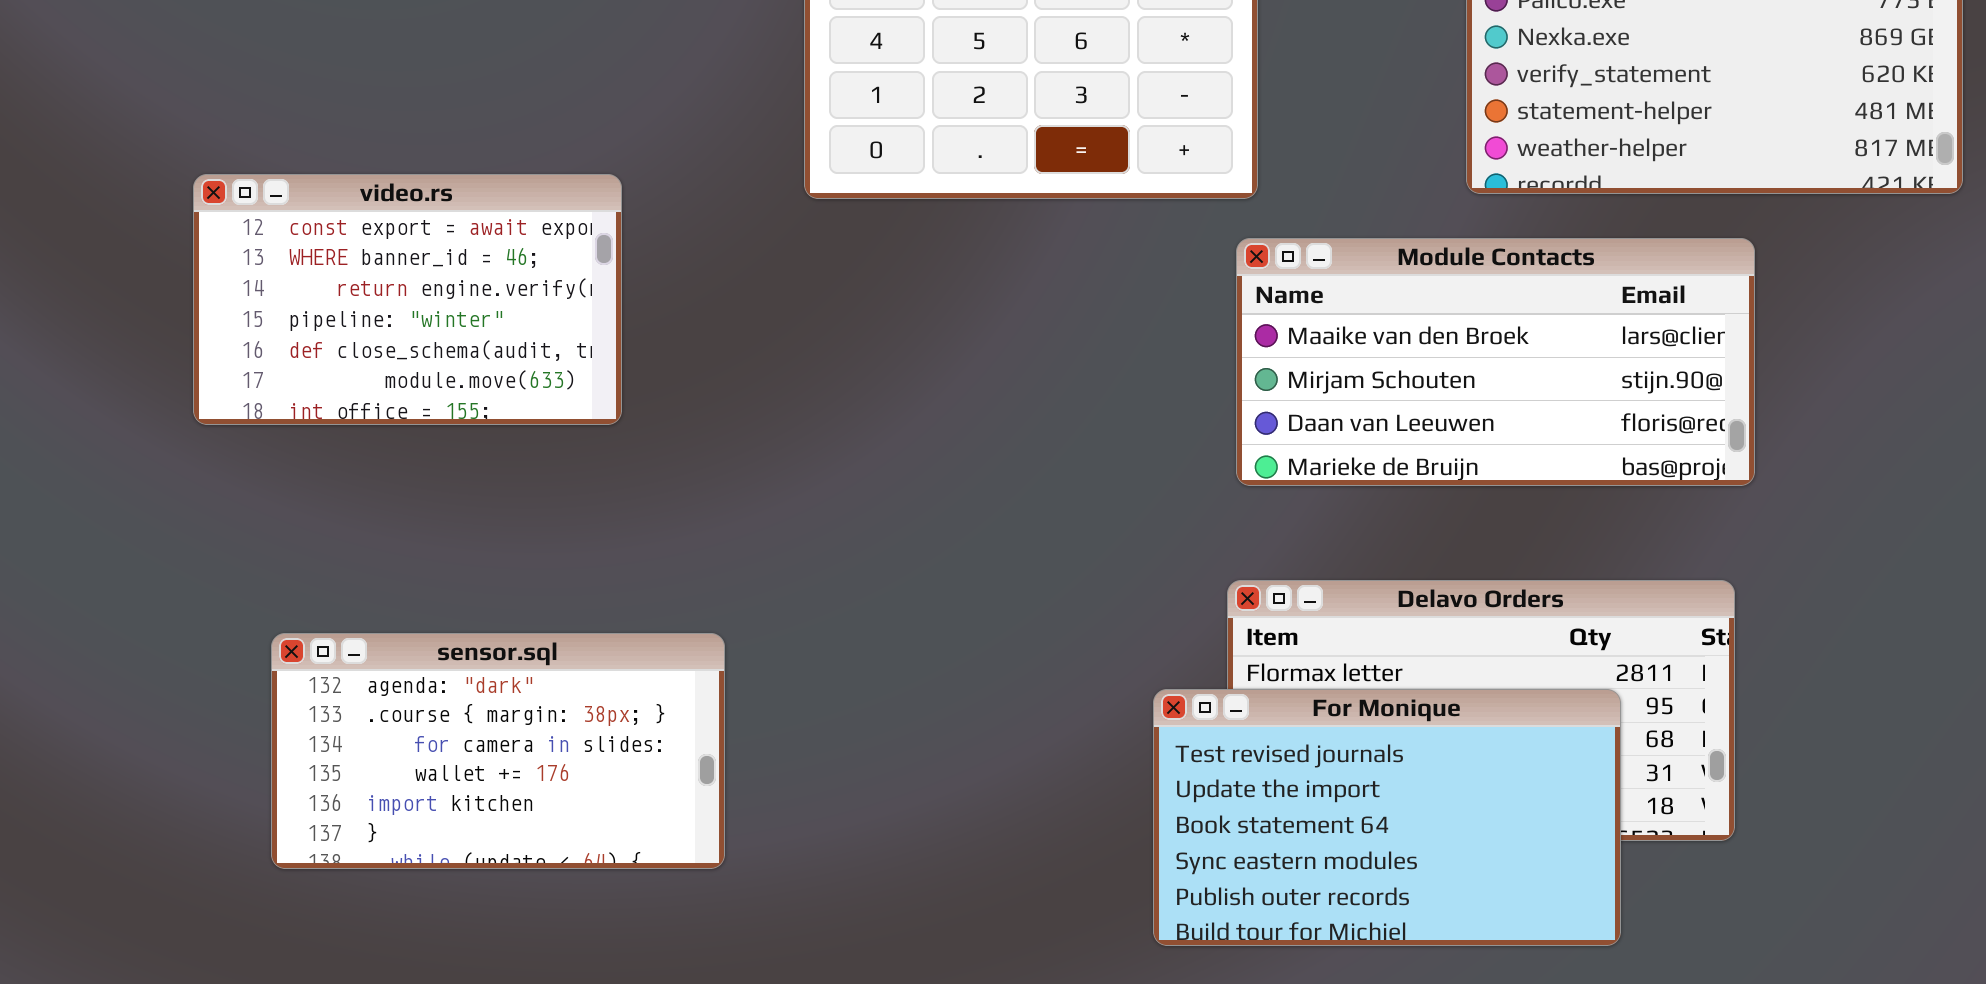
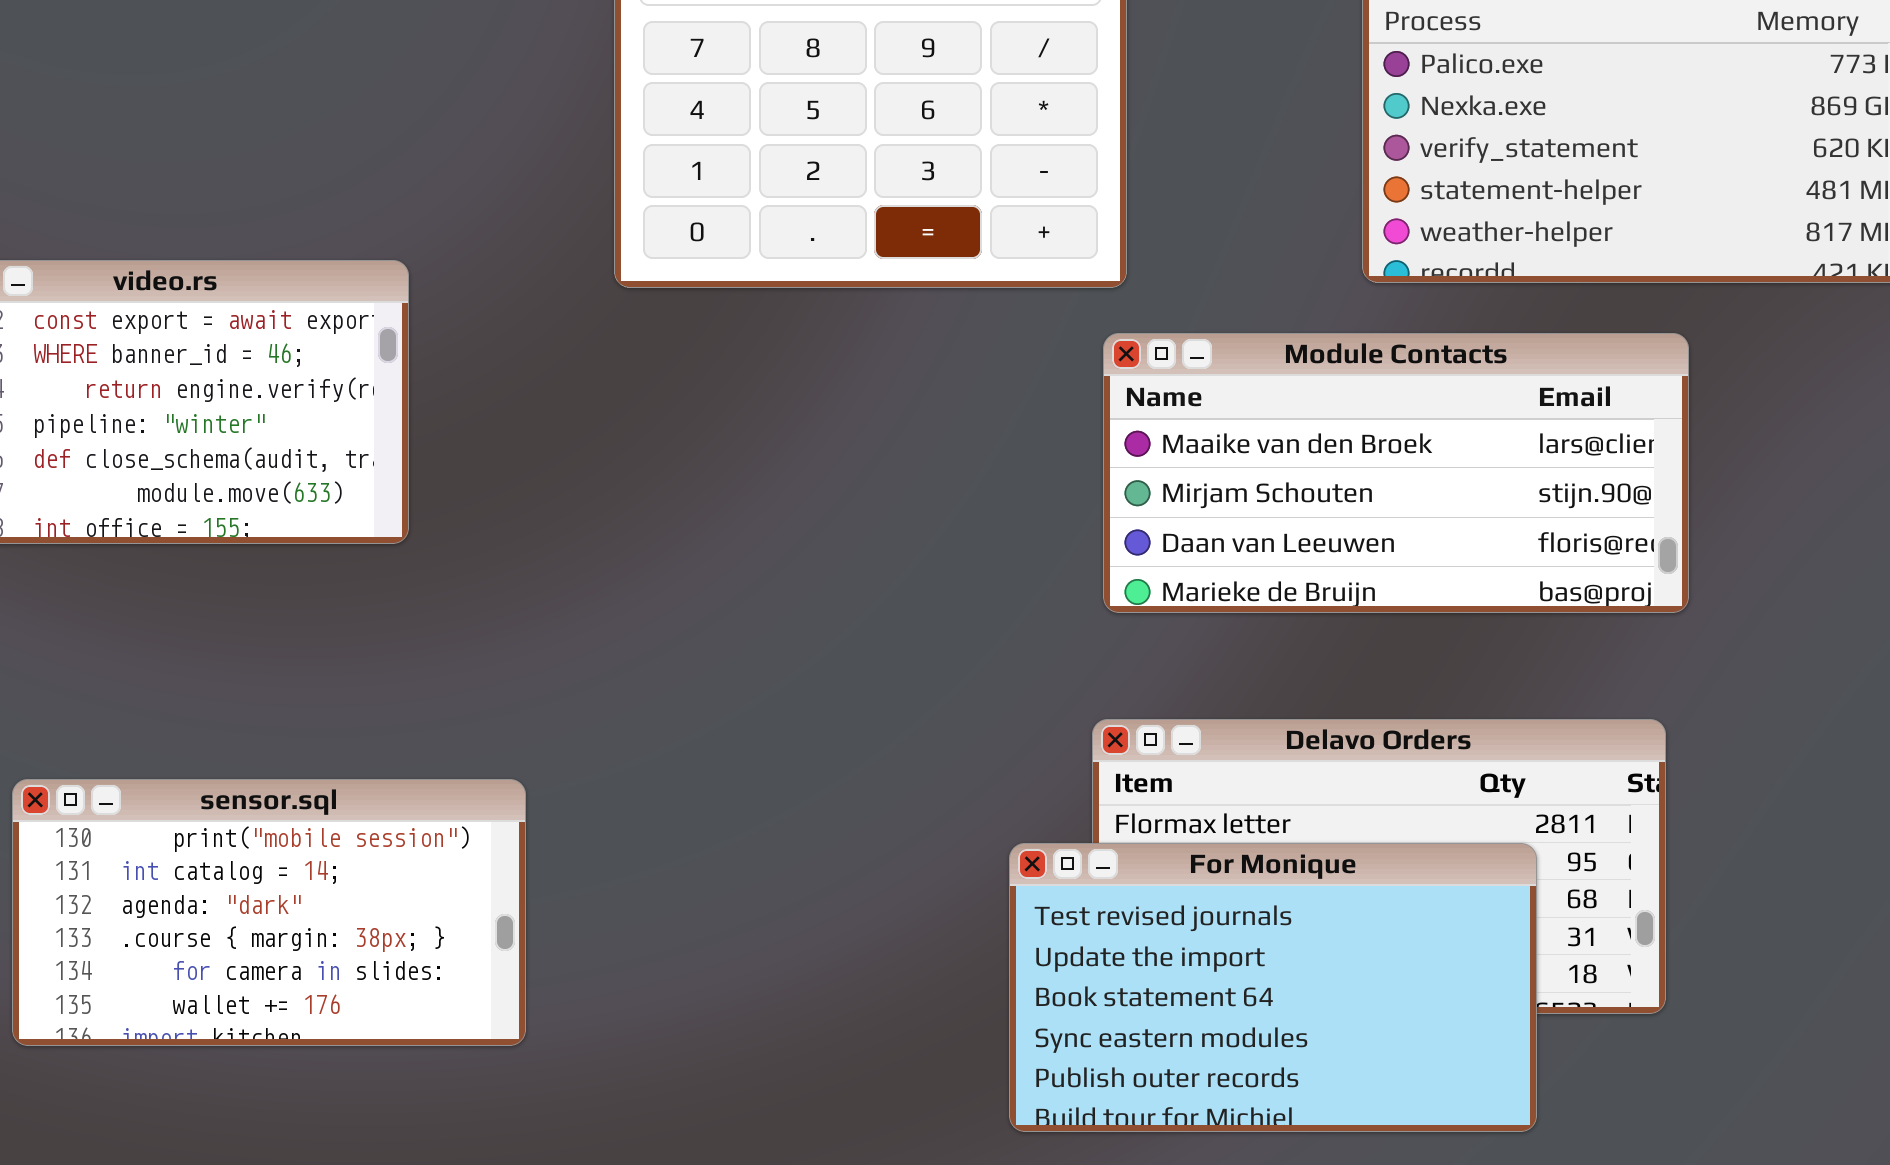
sensor.sql: [271,633,725,869] -> [12,779,526,1046], scrolled up 2 rows

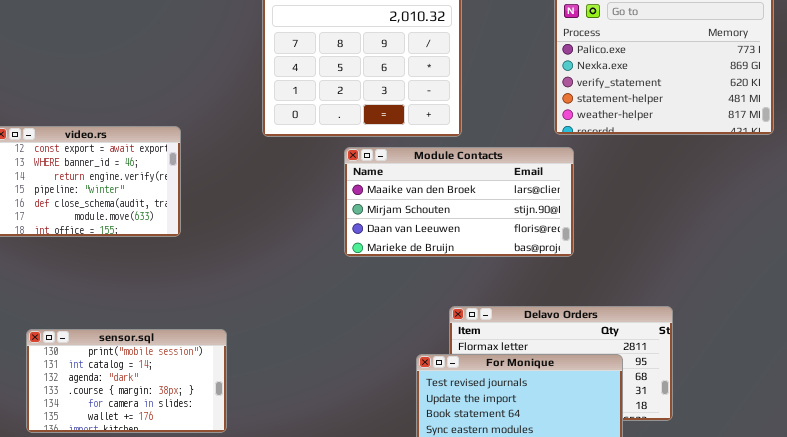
Module Contacts: [1103,333,1689,613] -> [344,147,574,257], moved

